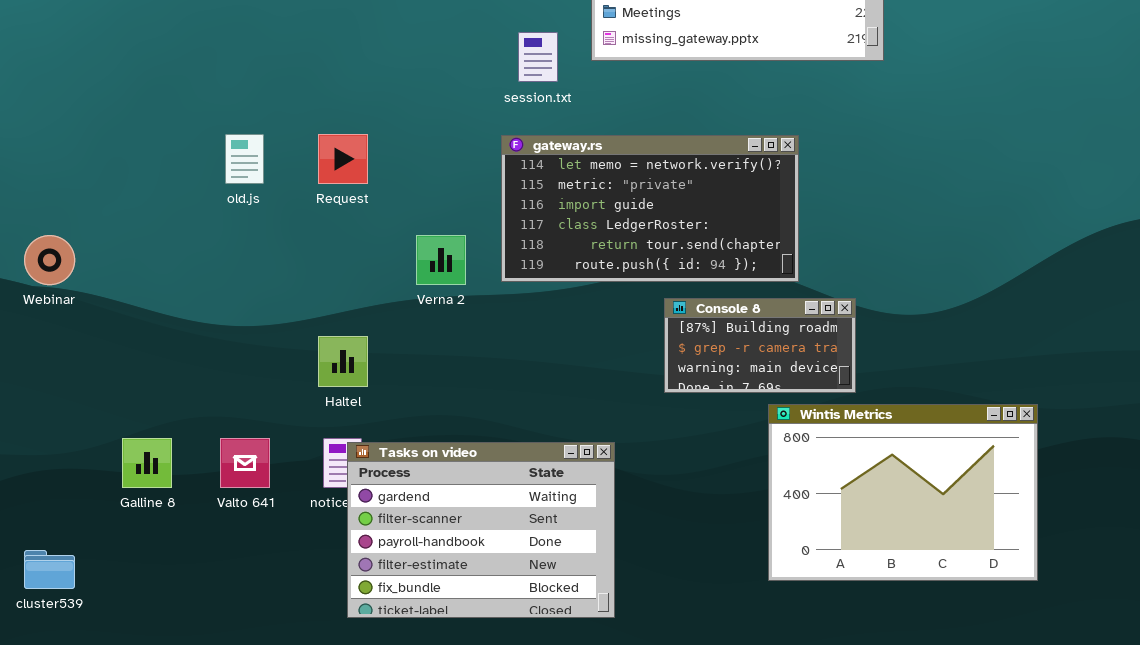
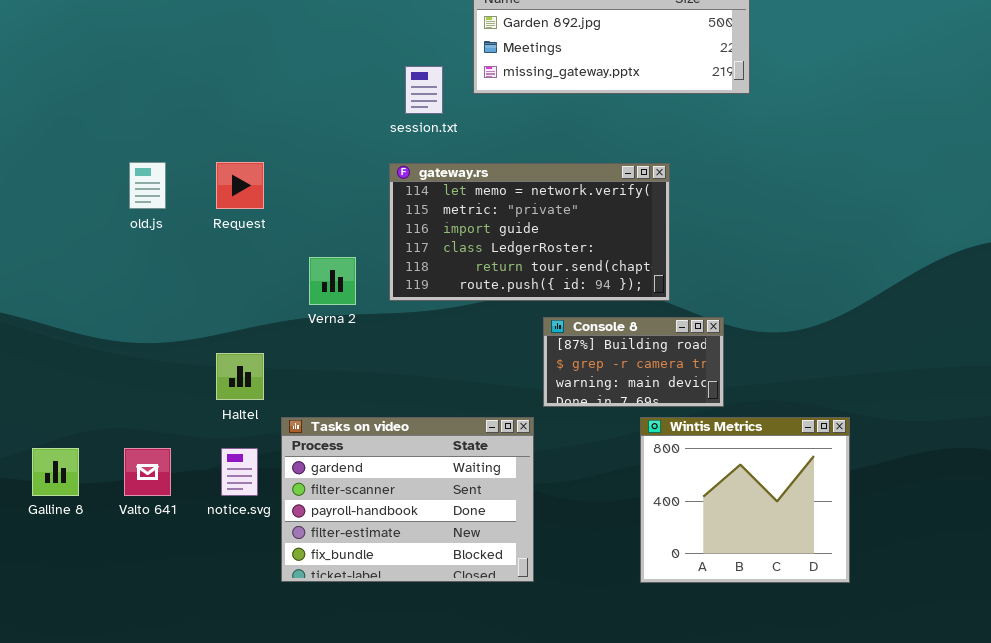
Wintis Metrics: [768,404,1038,581] -> [640,417,850,583], resized
Tasks on video: [347,442,615,618] -> [281,417,534,582], moved

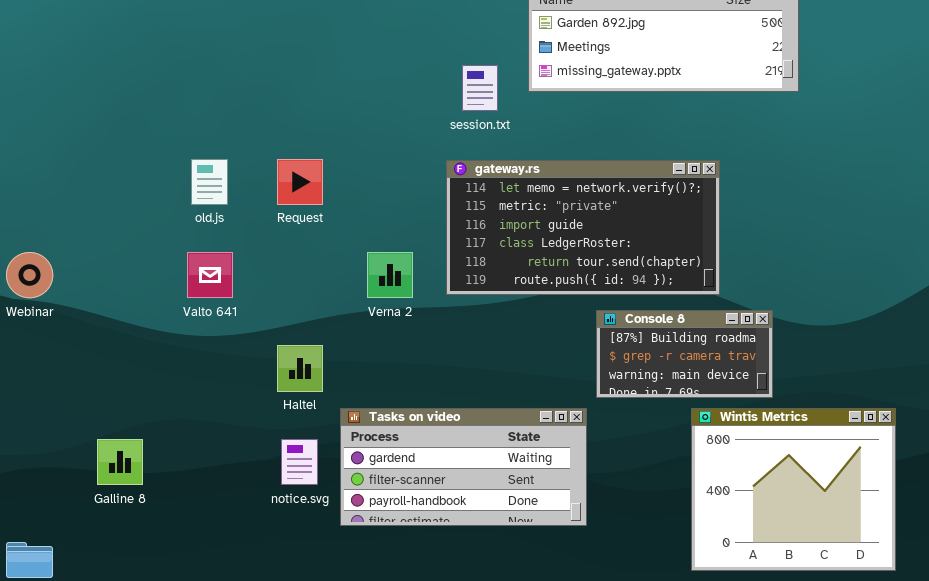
Tasks on video: [281,417,534,582] -> [340,408,587,526], resized
Valto 641: [124,448,171,496] -> [187,252,233,298], moved

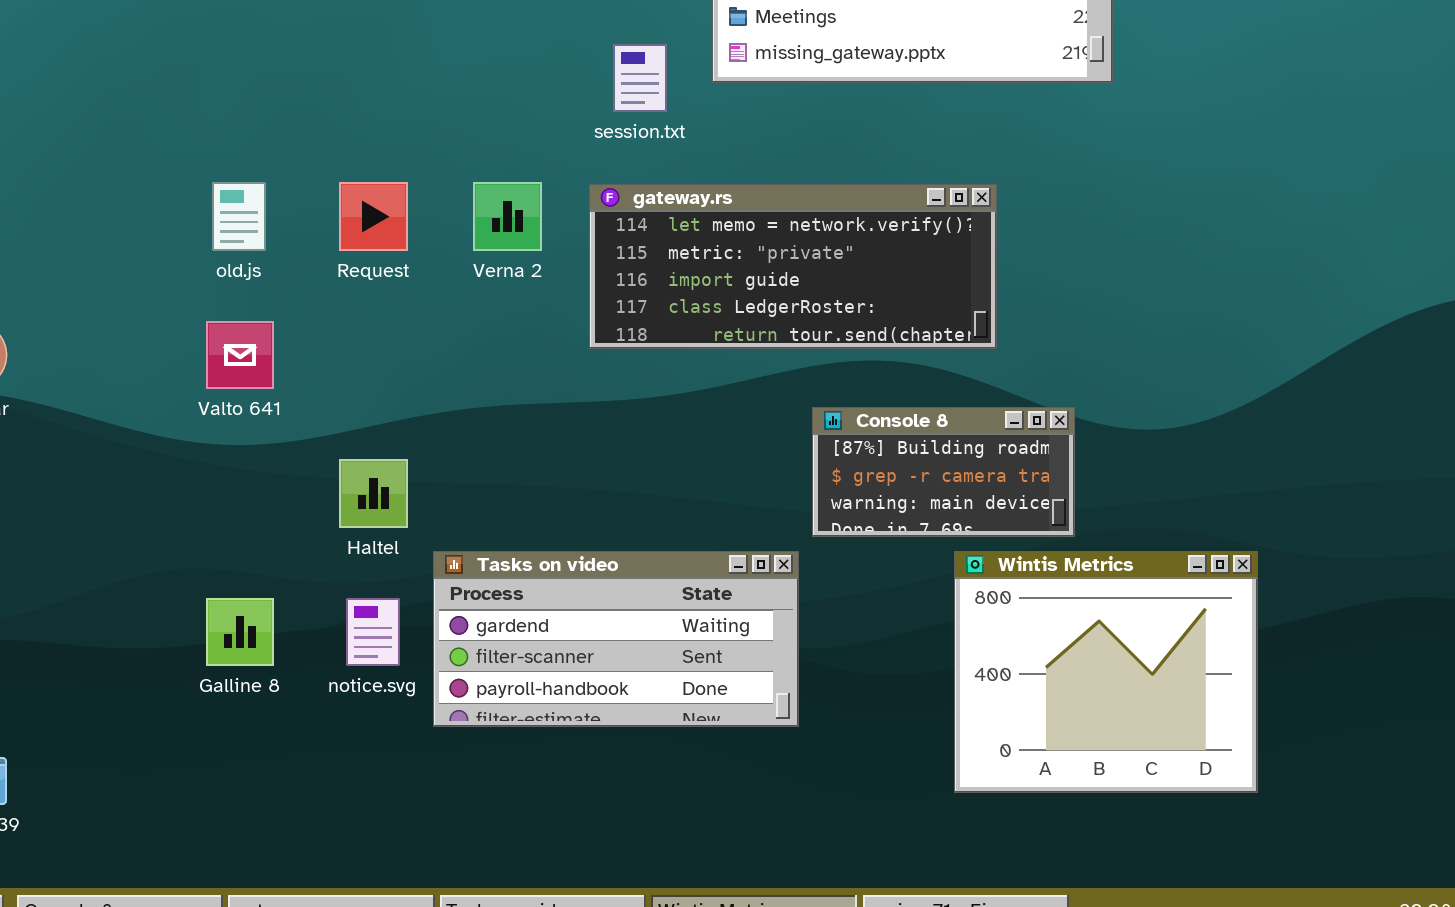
gateway.rs: [446,160,720,295] -> [589,184,997,349], resized
Verna 2: [367,252,413,298] -> [473,182,542,251], moved
Galline 8: [97,439,143,485] -> [206,598,274,666], moved

